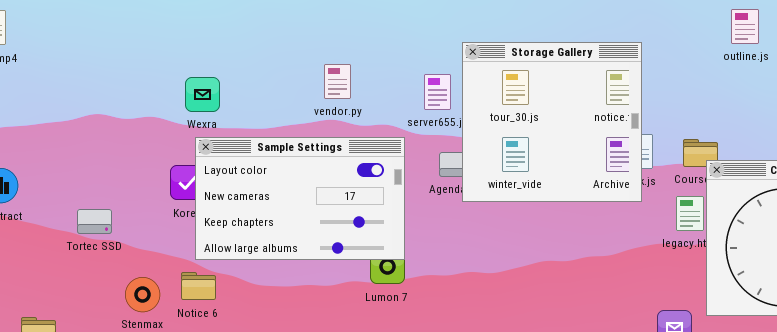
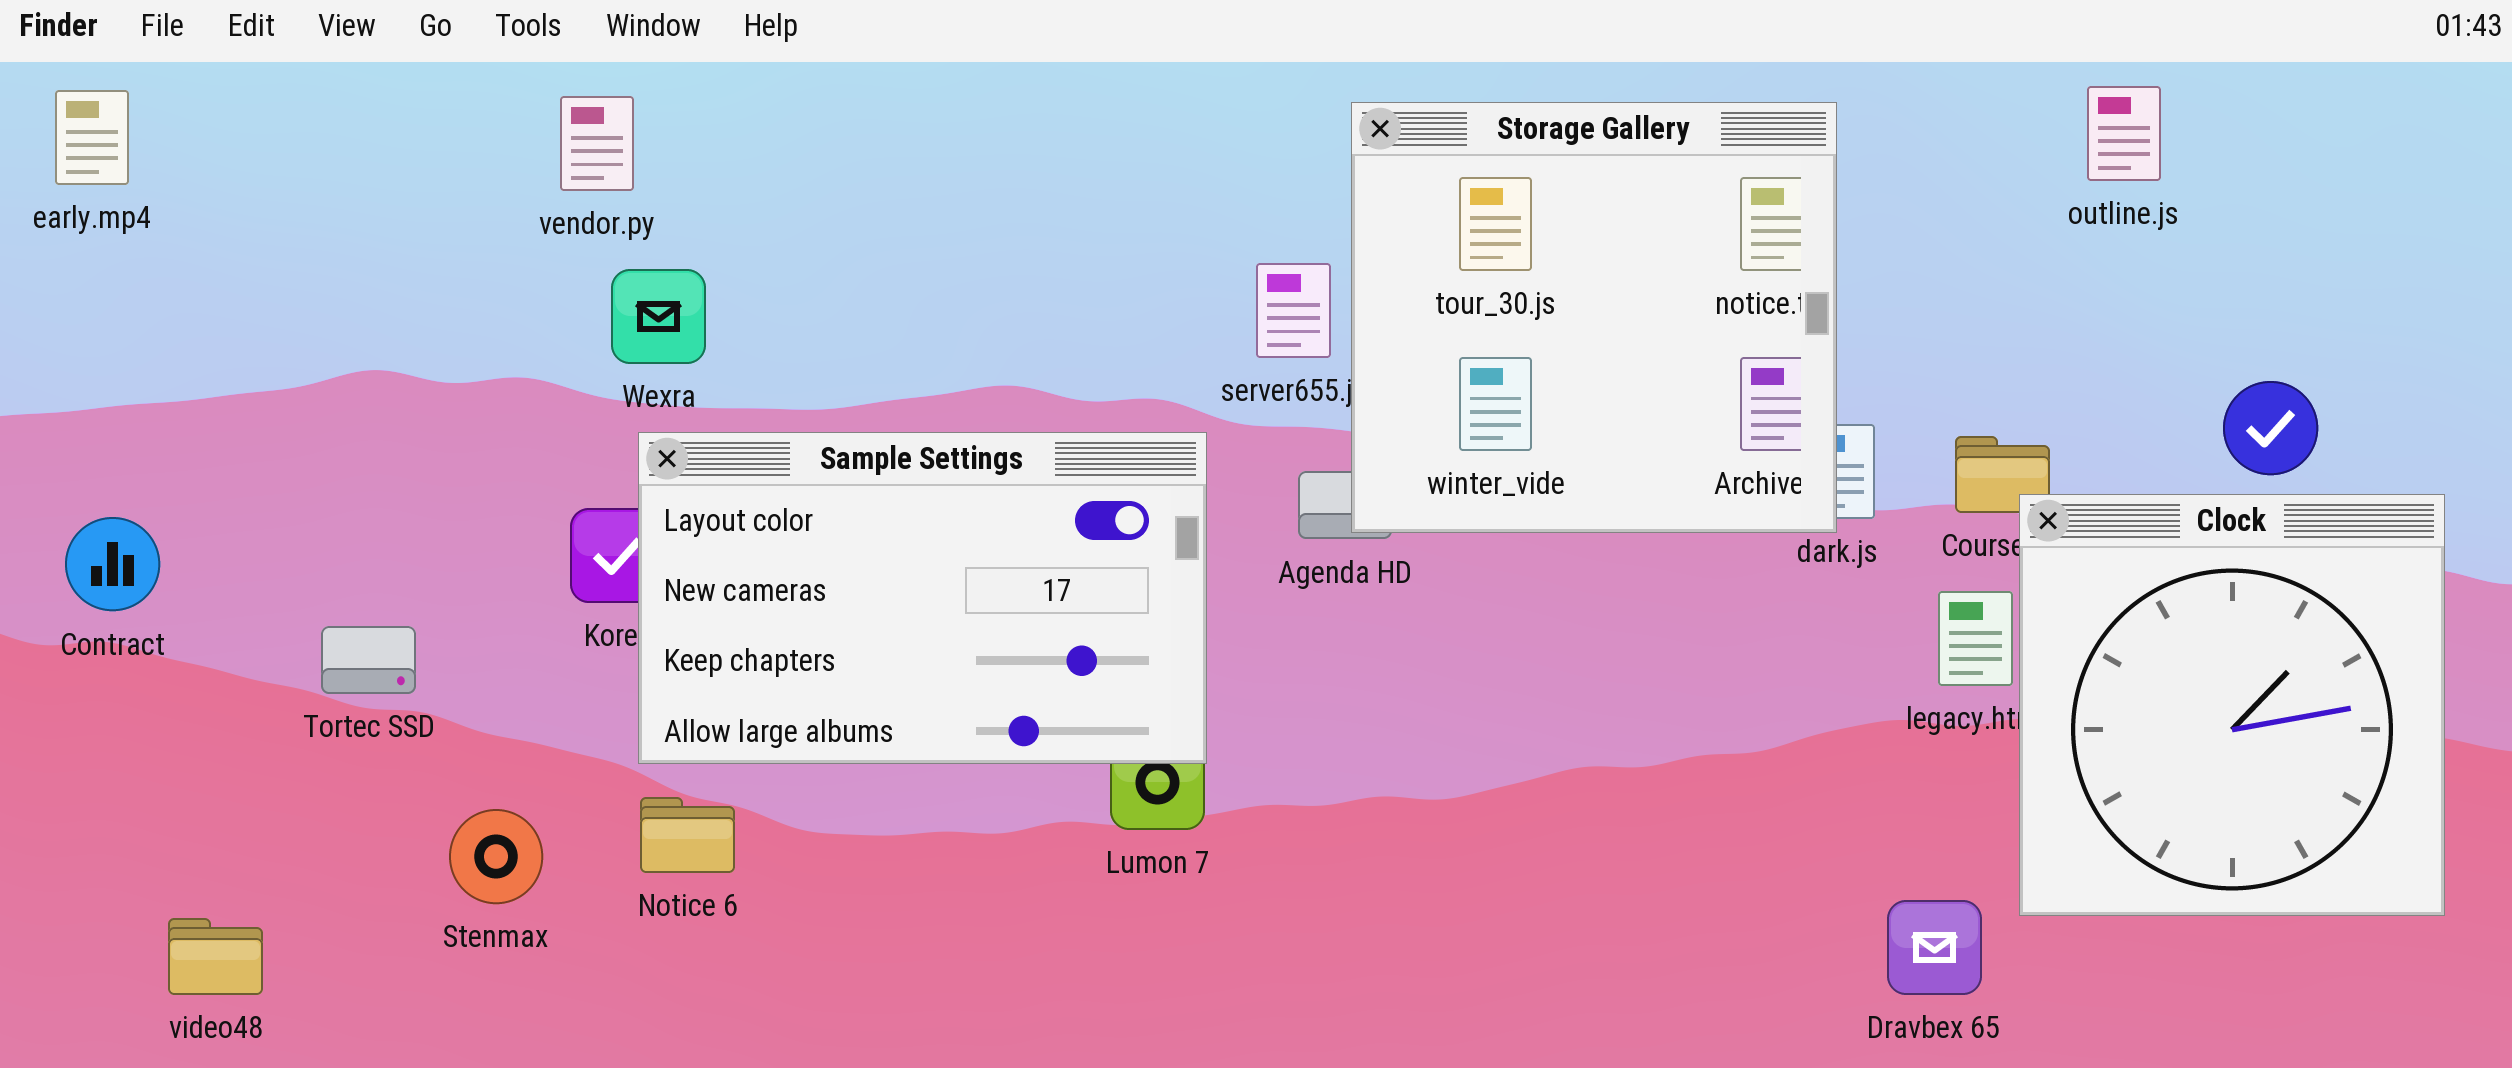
Storage Gallery: [462,42,642,202] -> [1351,102,1837,533], moved
vendor.py: [324,64,351,99] -> [560,96,634,191], moved
Notice 6: [181,272,216,300] -> [640,797,735,873], moved

